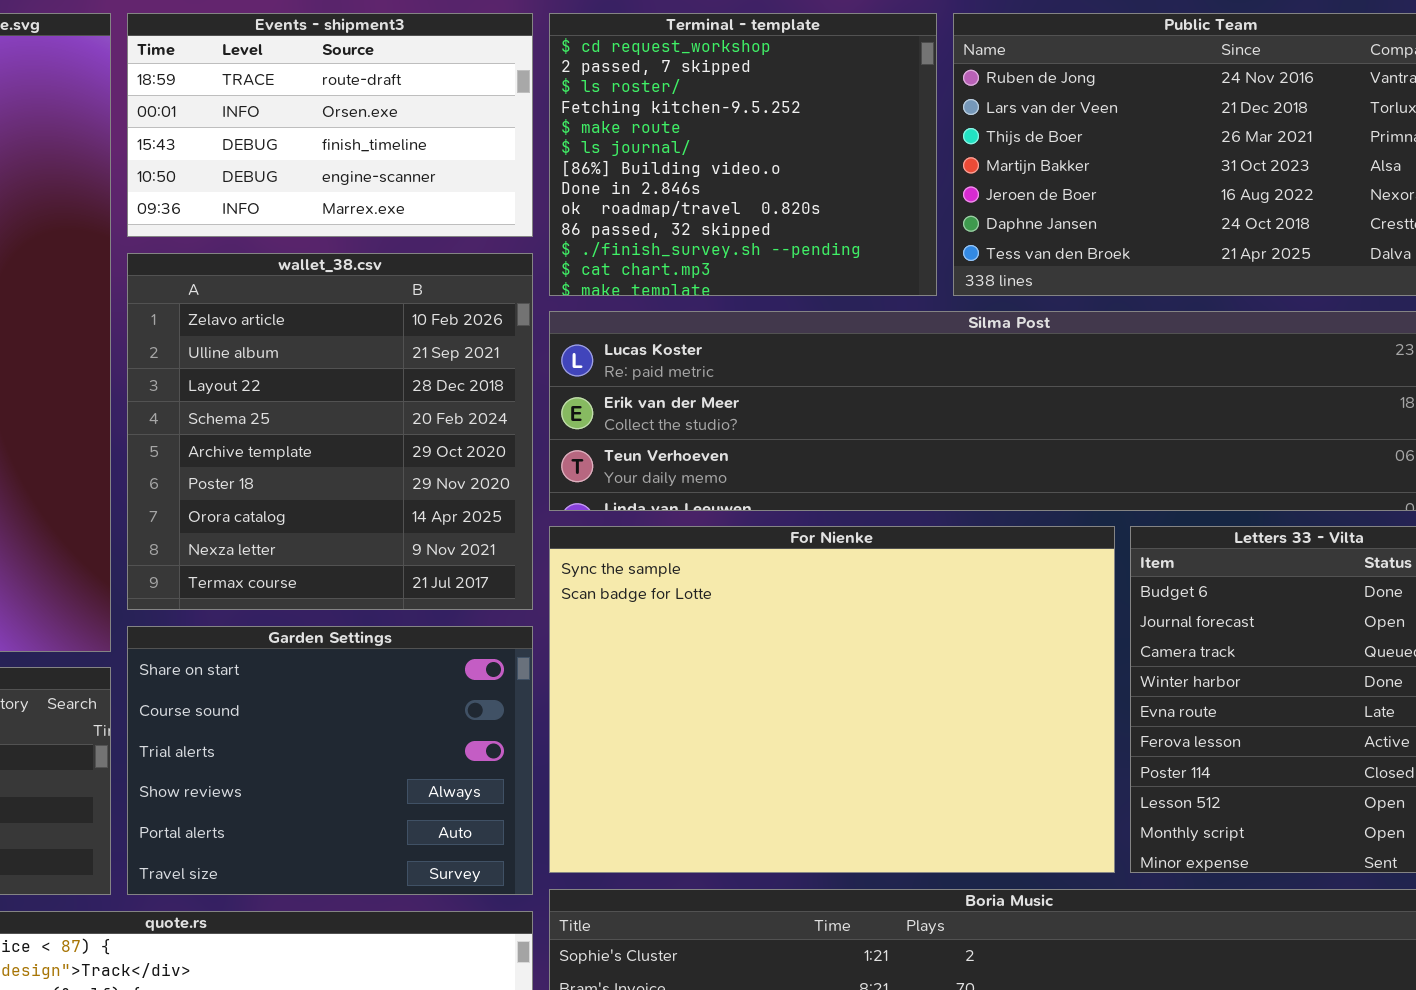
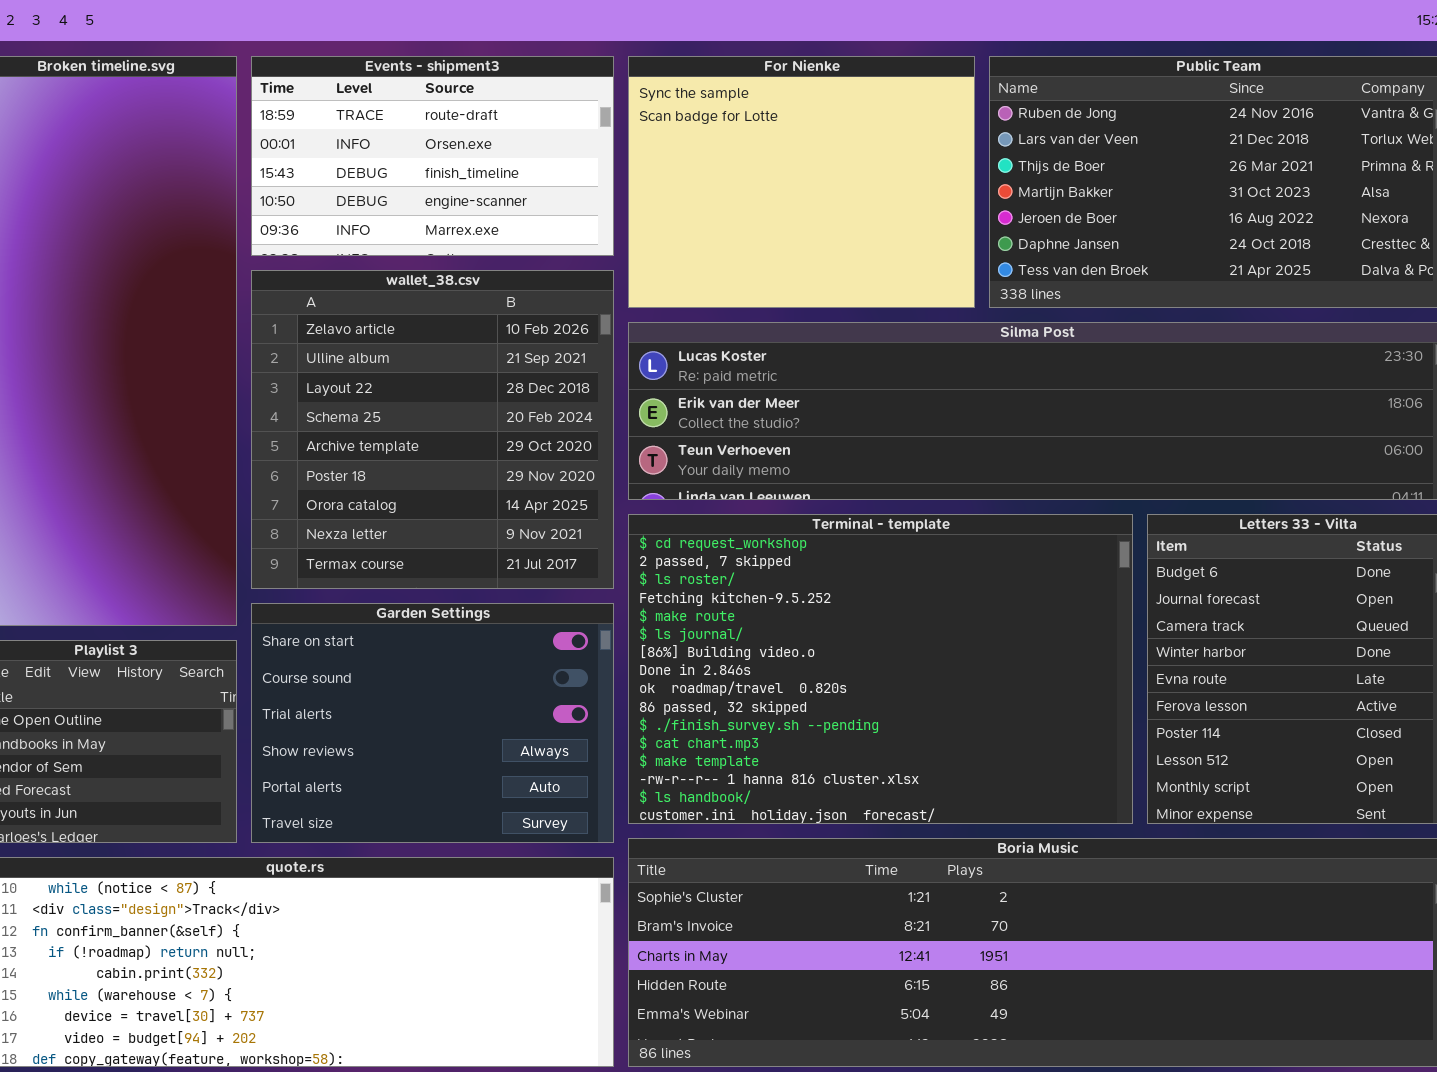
Terminal - template: [549,13,937,296] -> [628,514,1133,824], moved, resized
For Nienke: [549,526,1115,873] -> [628,56,975,308], moved, resized

